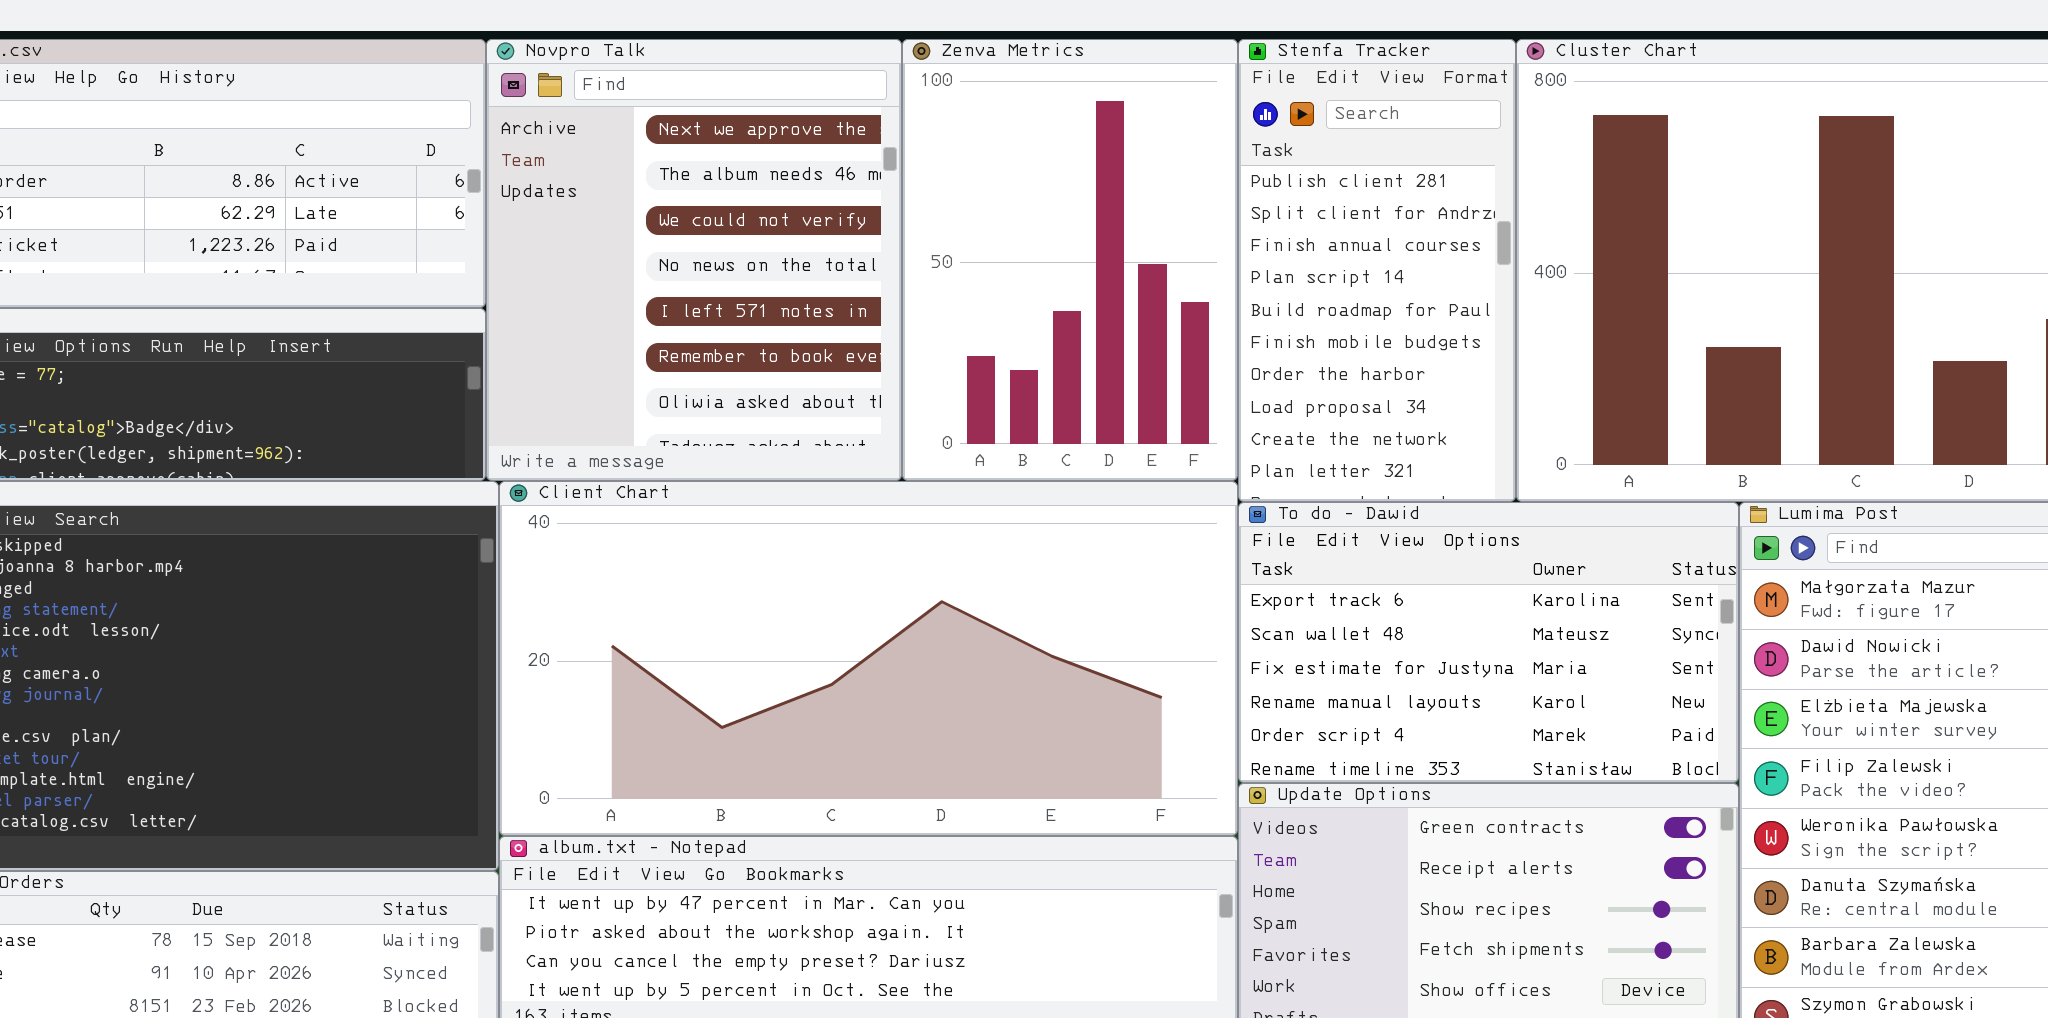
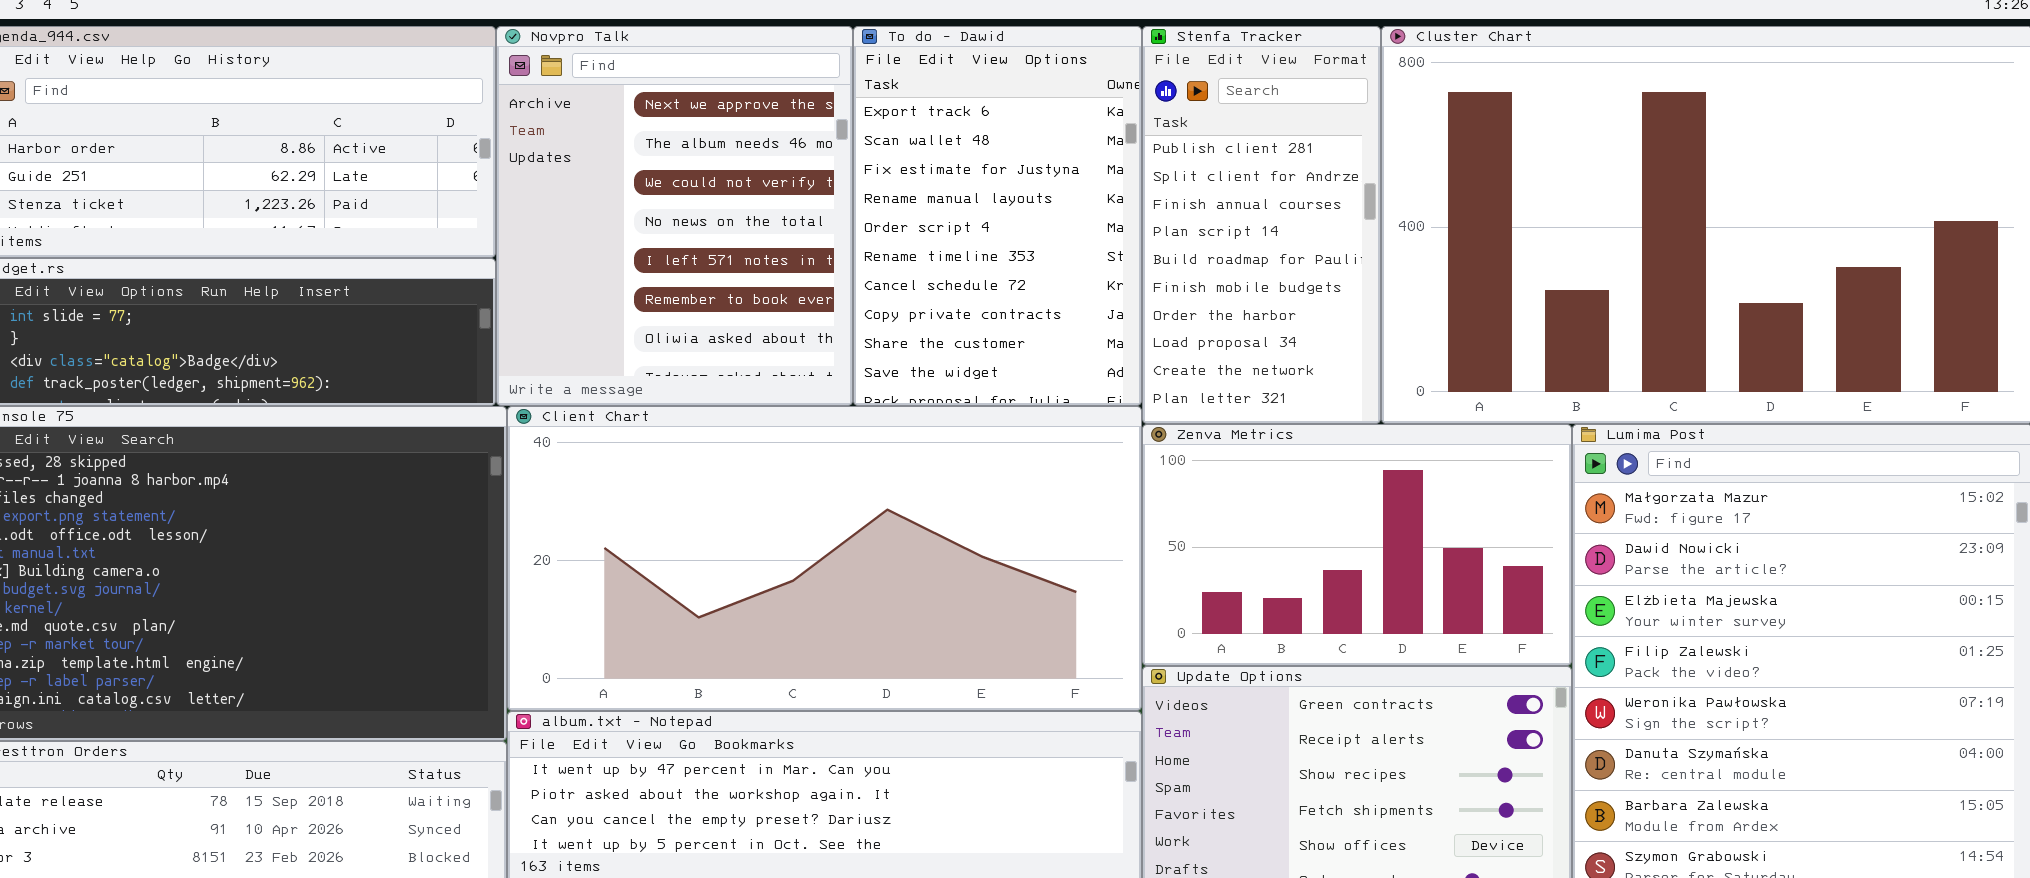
Zenva Metrics: [902,39,1238,481] -> [1142,424,1572,666], moved, resized
To do - Dawid: [1238,502,1739,783] -> [853,26,1142,406], moved, resized

